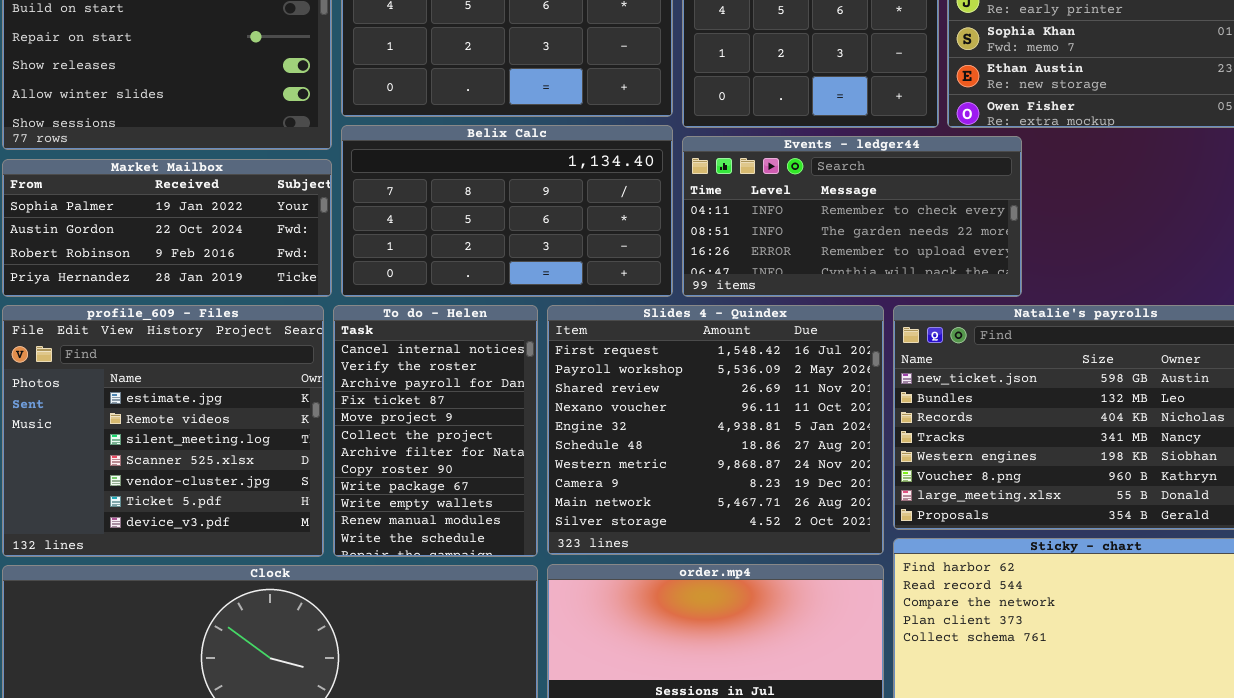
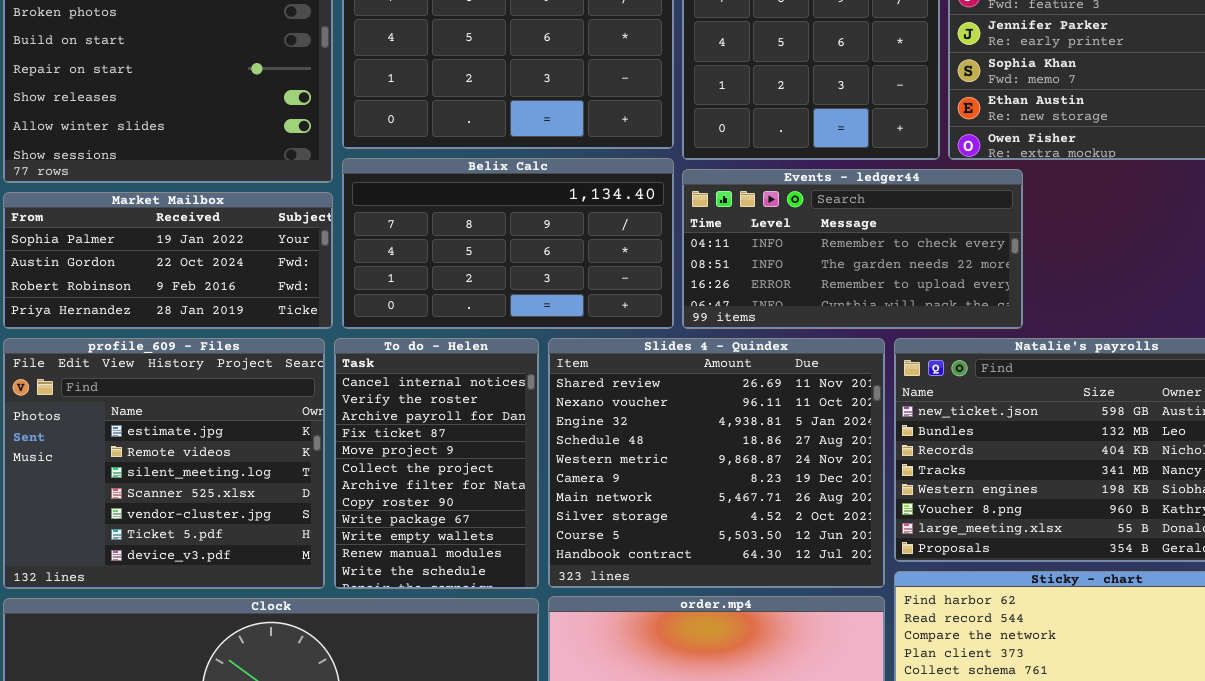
Slides 4 - Quindex: [547,305,884,555] -> [548,338,885,588], scrolled down 2 rows

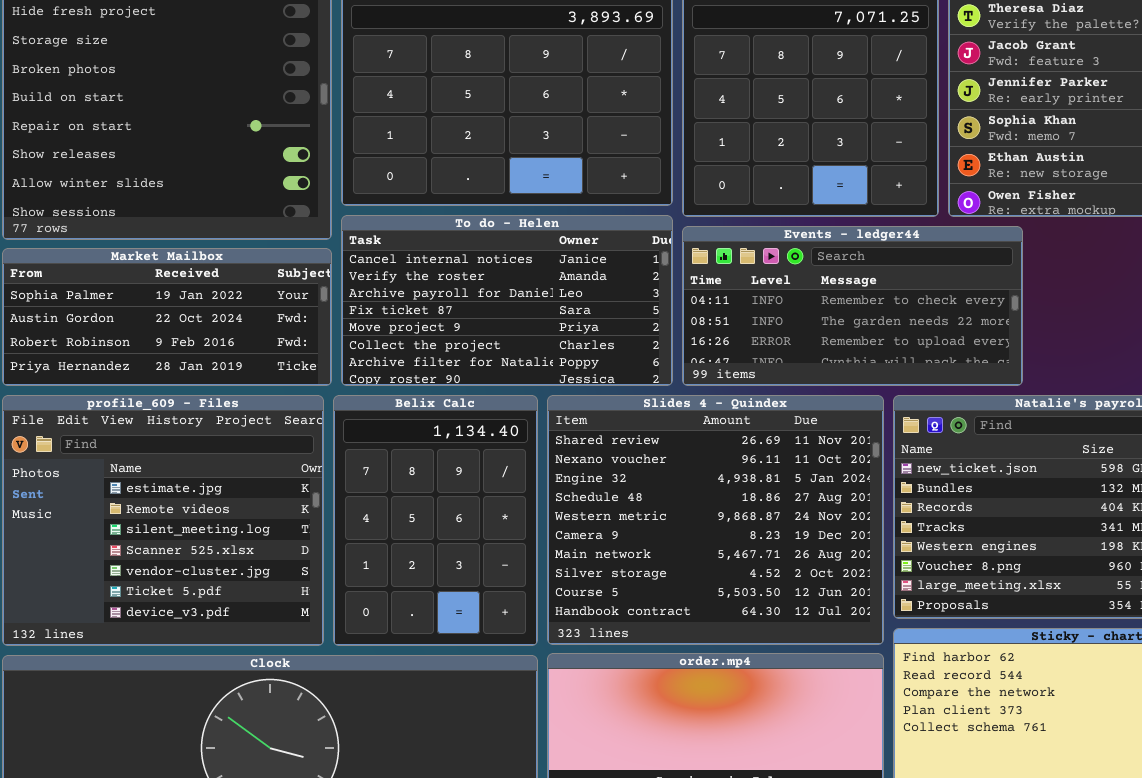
Belix Calc: [342,158,674,329] -> [333,395,538,646], moved, resized
To do - Helen: [334,338,539,589] -> [341,215,673,386], moved, resized

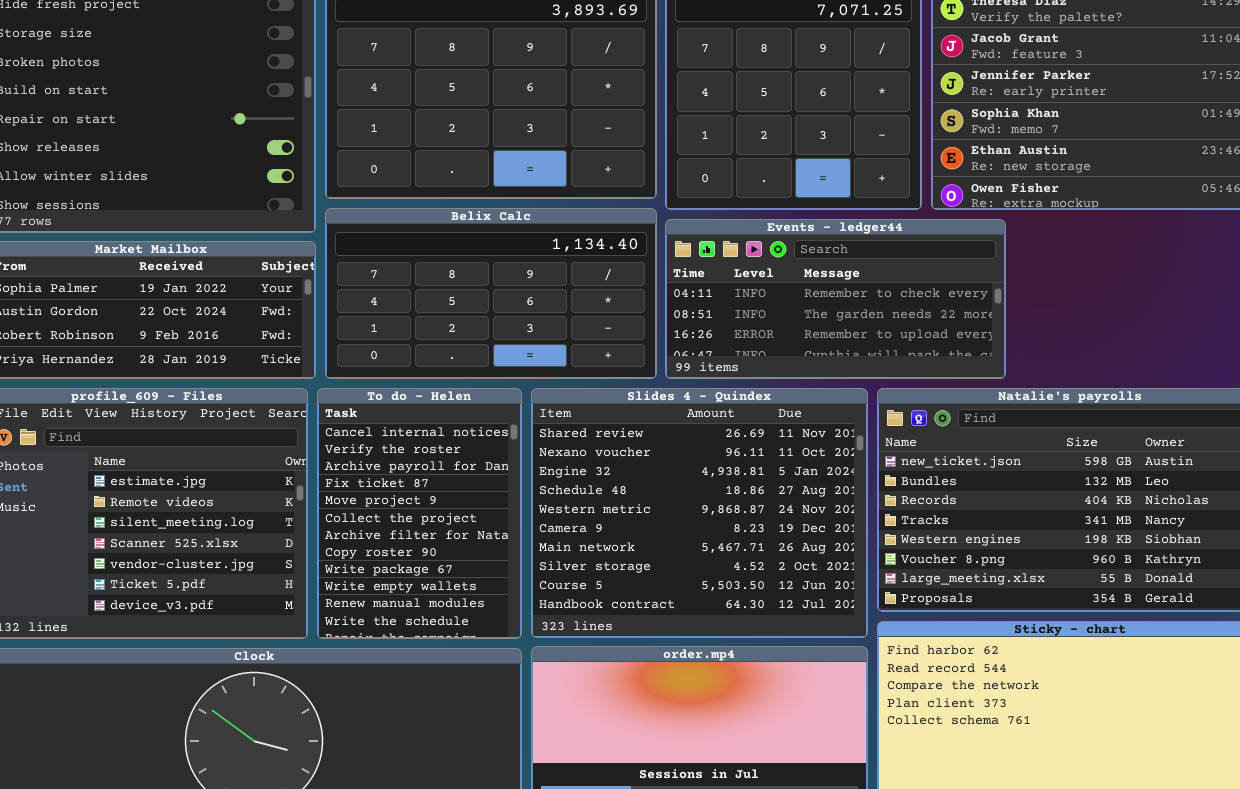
To do - Helen: [341,215,673,386] -> [317,388,522,639], moved, resized
Belix Calc: [333,395,538,646] -> [325,208,657,379], moved, resized

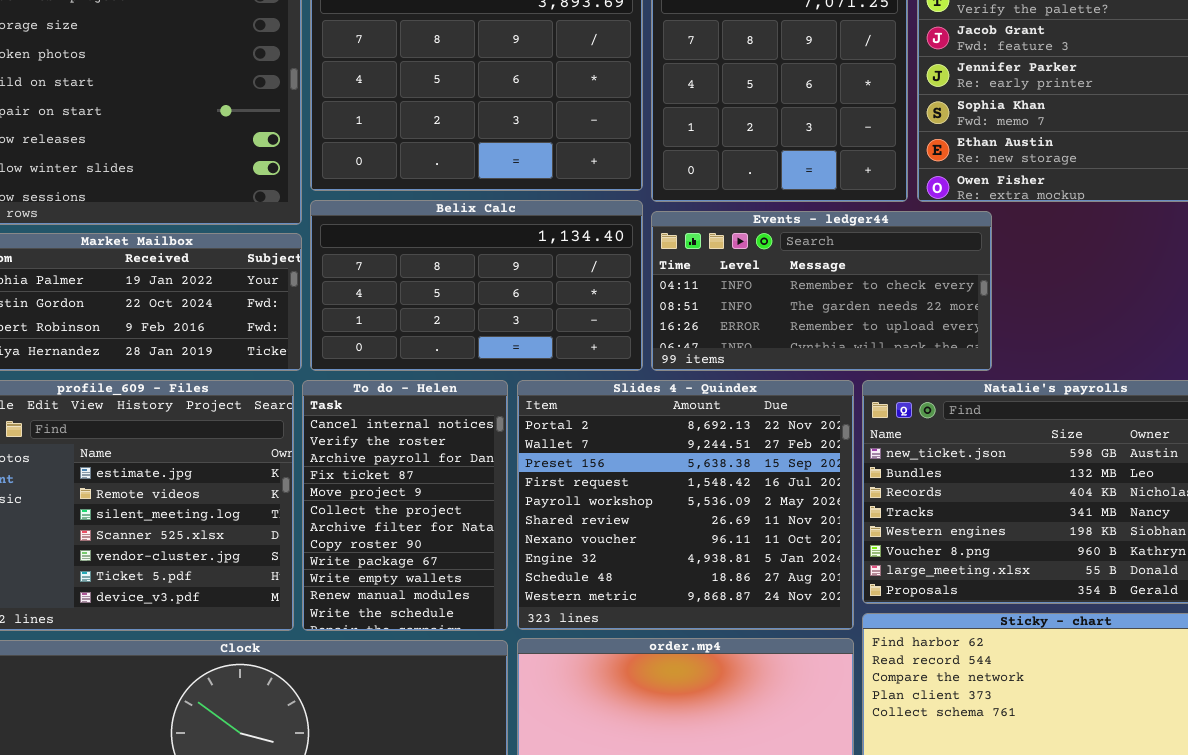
Slides 4 - Quindex: [531,388,868,638] -> [517,380,854,630], scrolled up 5 rows

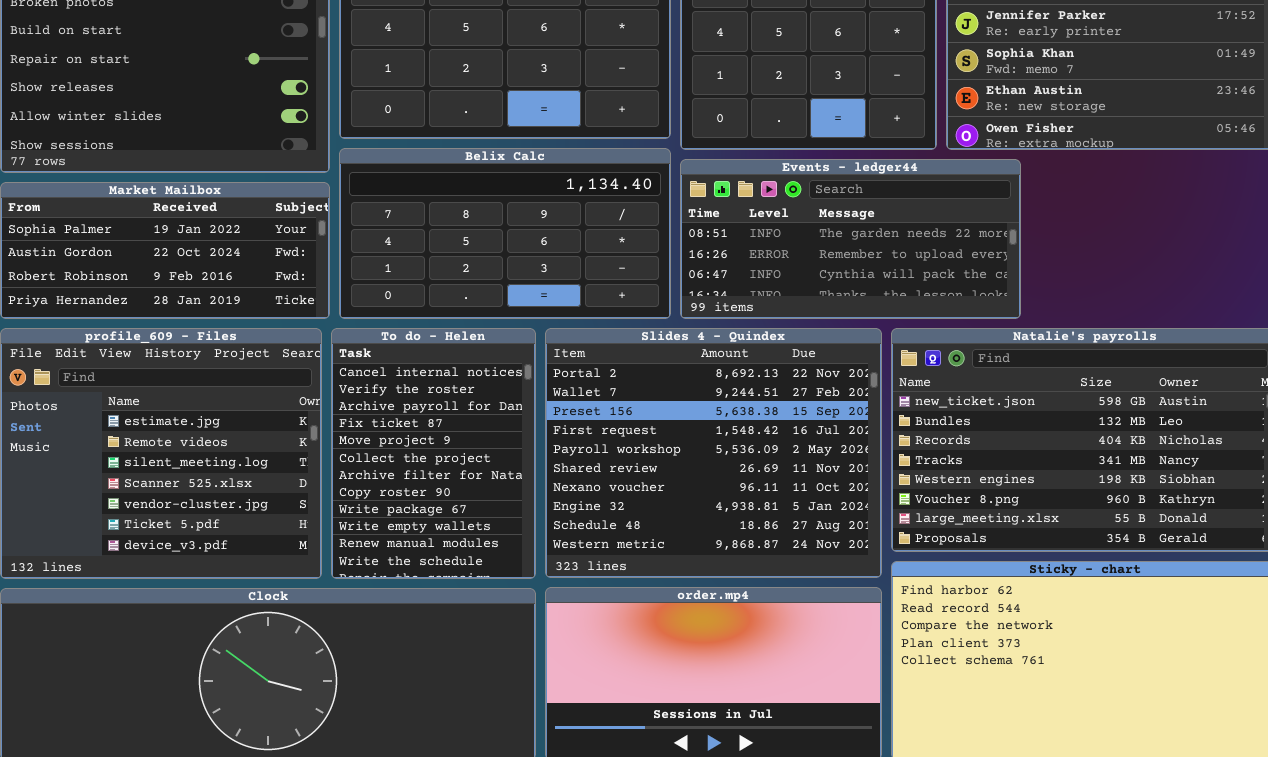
Events - ledger44: [651,211,992,371] -> [680,159,1021,319], scrolled down 1 row

